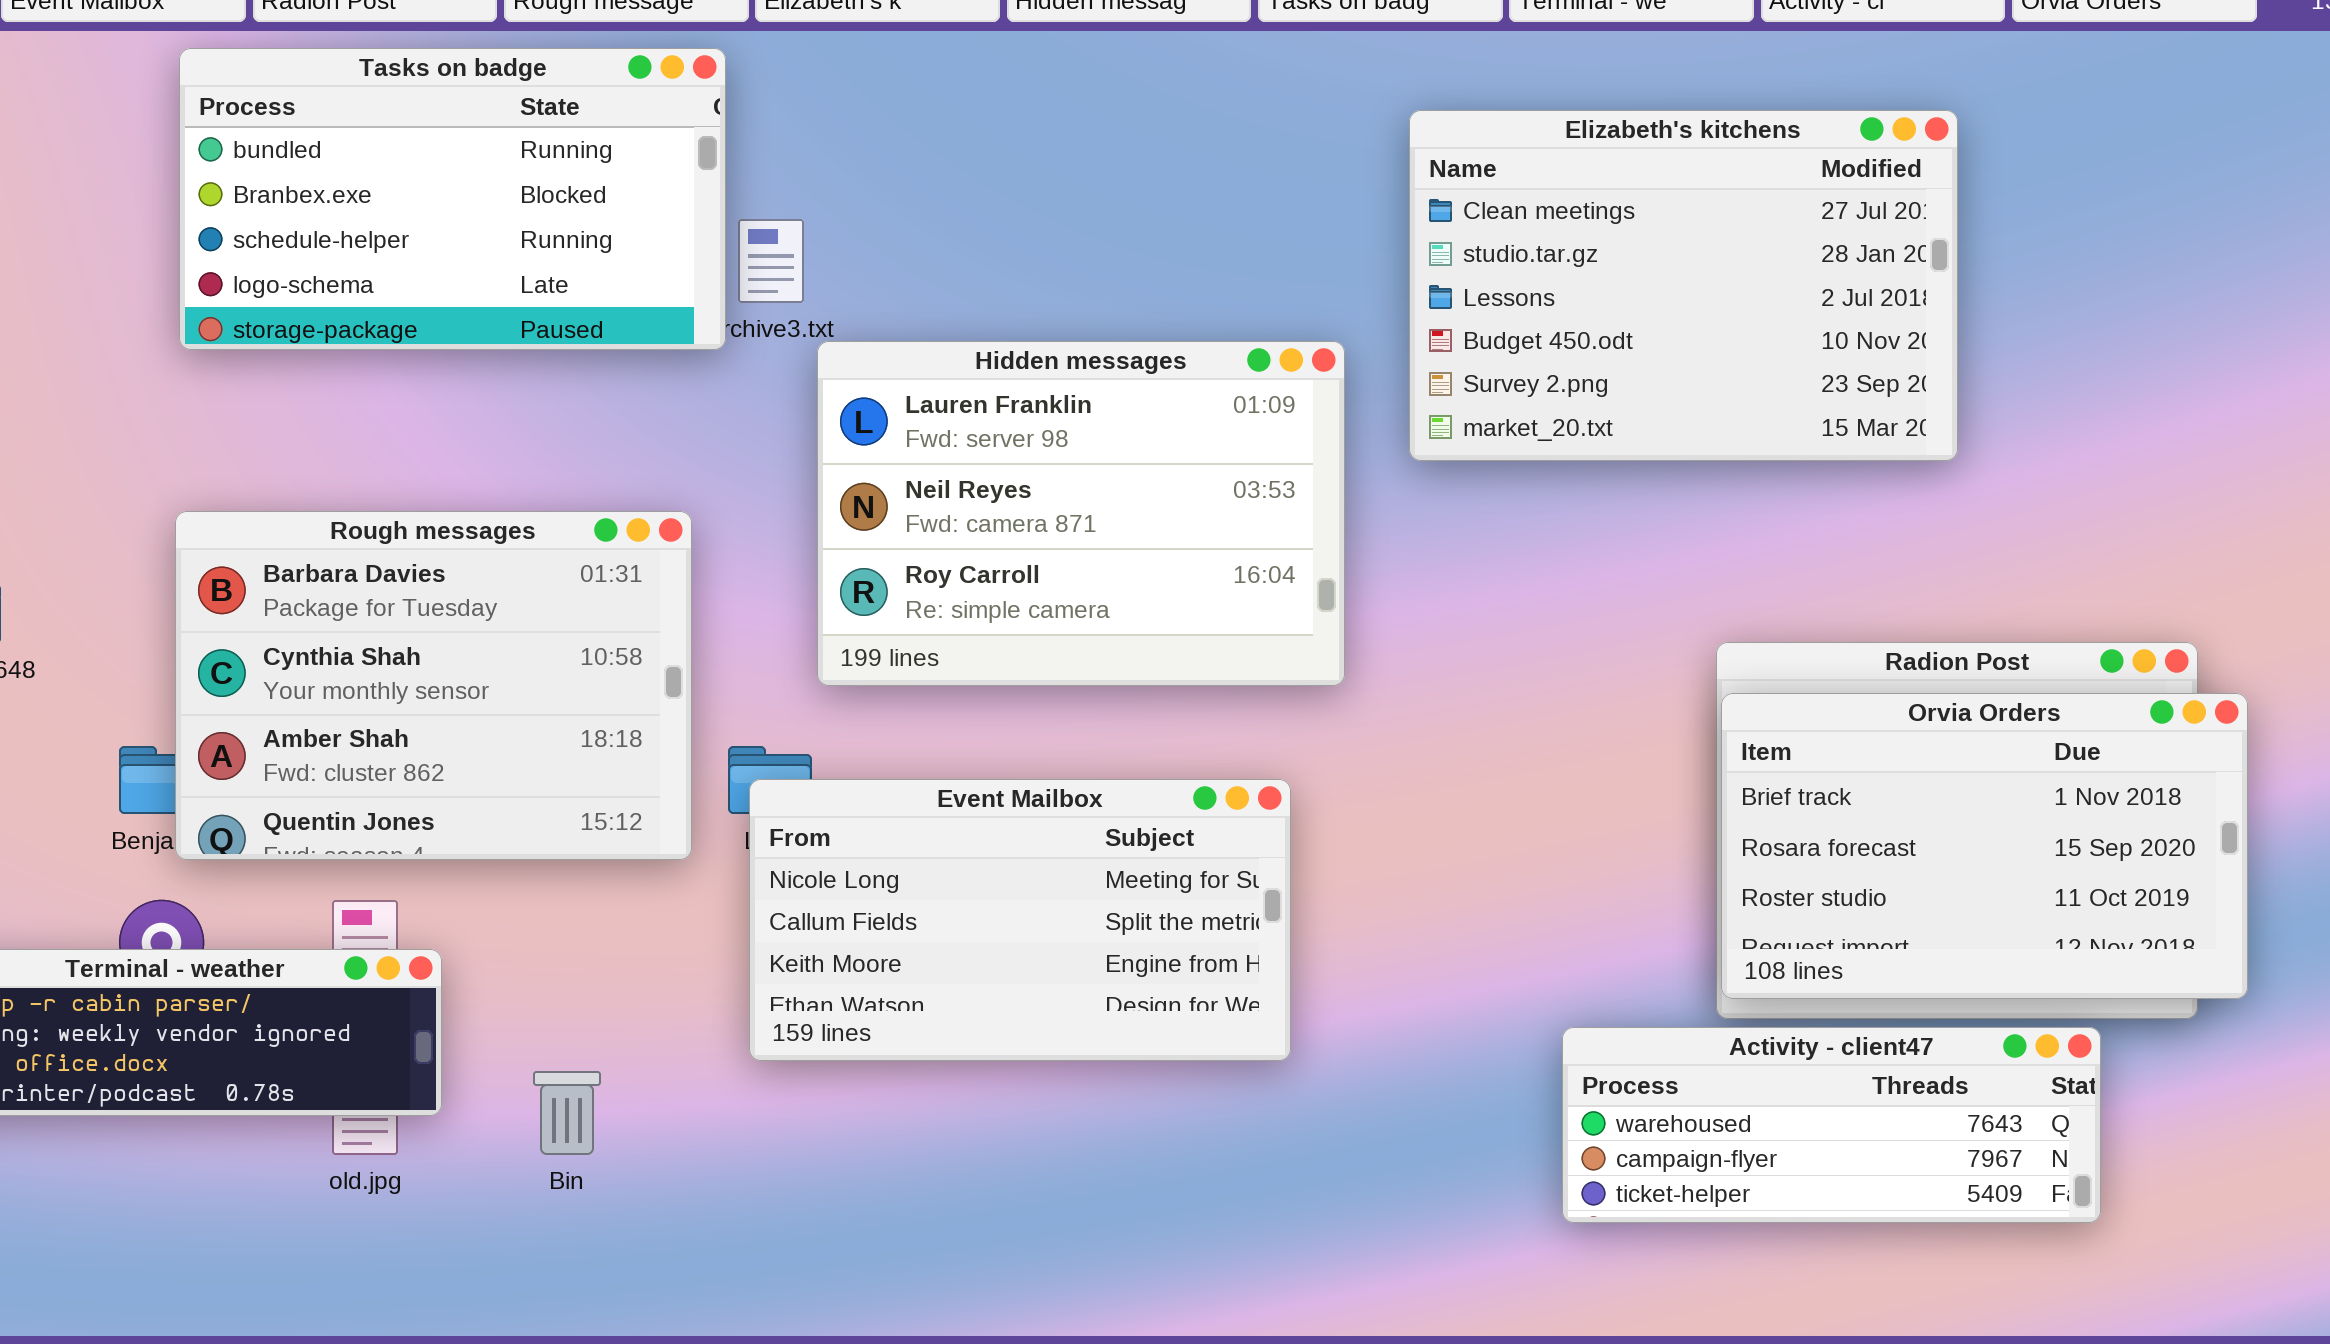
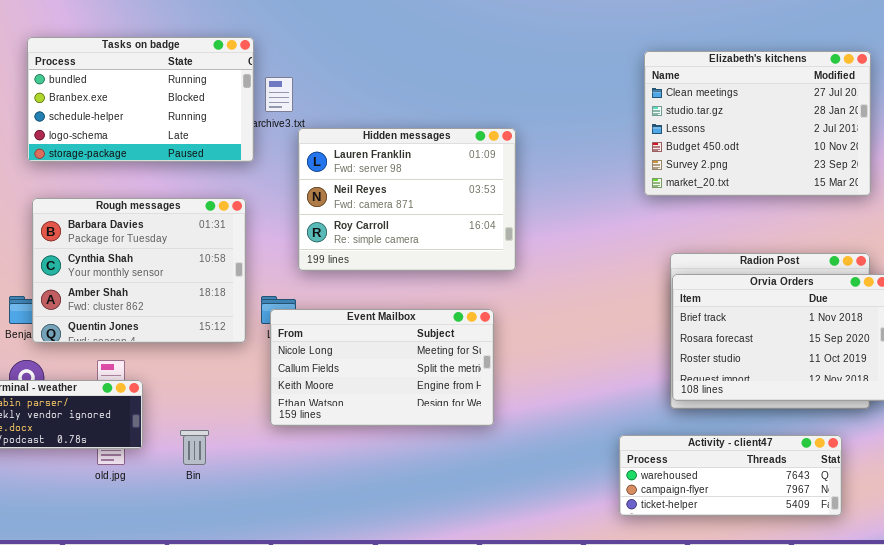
Tasks on badge: [179,48,726,350] -> [27,37,254,162], moved
Elizabeth's kitchens: [1409,110,1958,461] -> [644,51,871,196], moved
Activity - client47: [1562,1027,2101,1223] -> [619,435,842,516], moved

